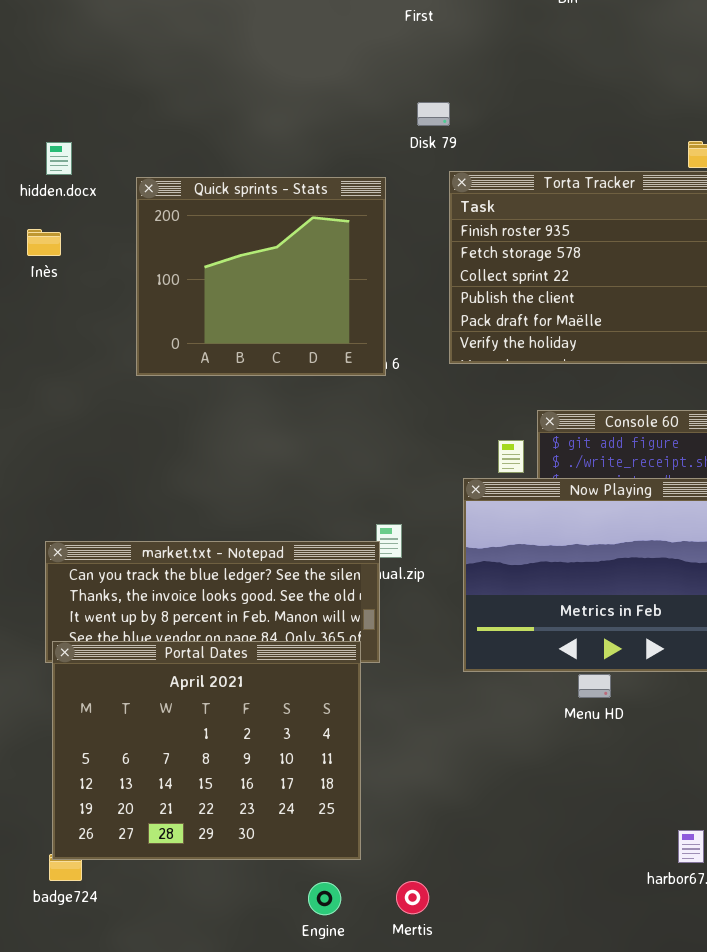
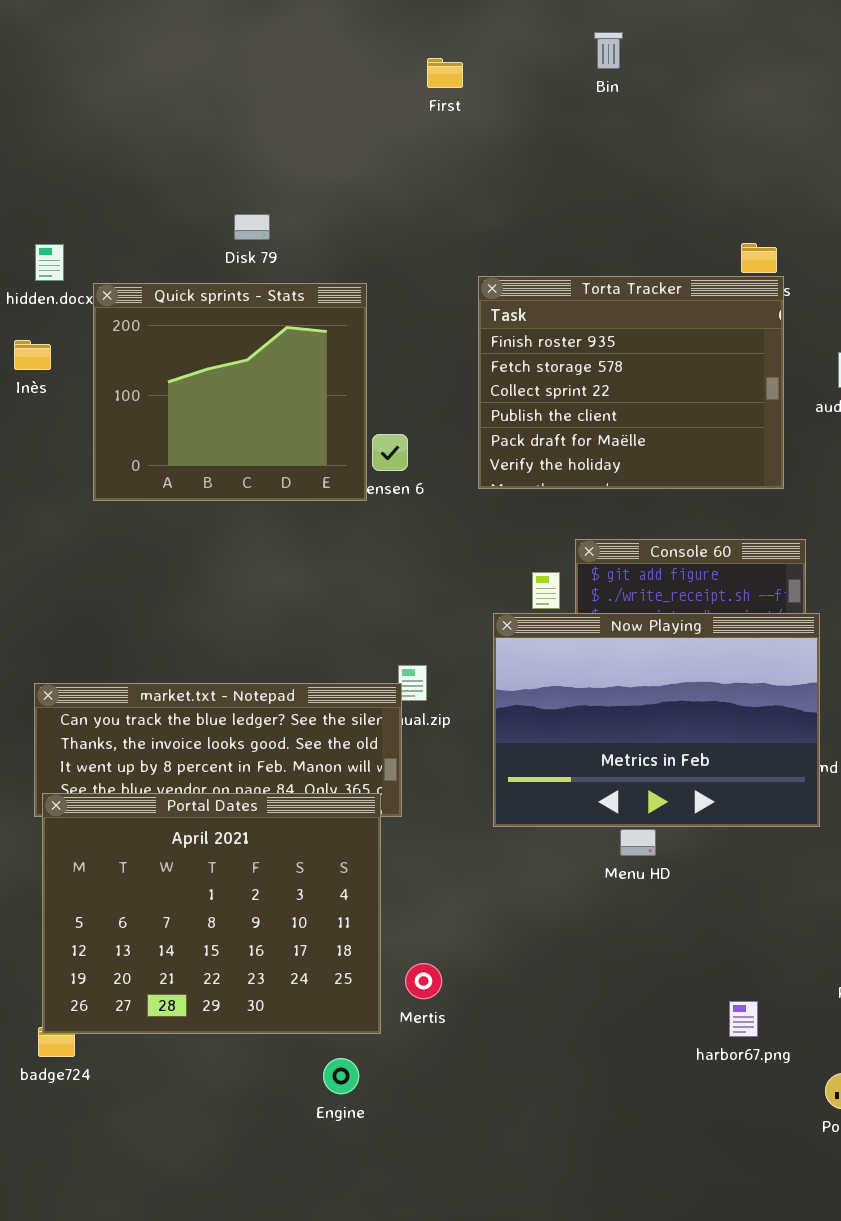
Disk 79: [417,102,450,126] -> [234,214,270,240], moved
Quick sprints - Stats: [136,177,386,376] -> [93,283,367,501], moved
Mertis: [396,881,429,914] -> [405,963,442,999], moved

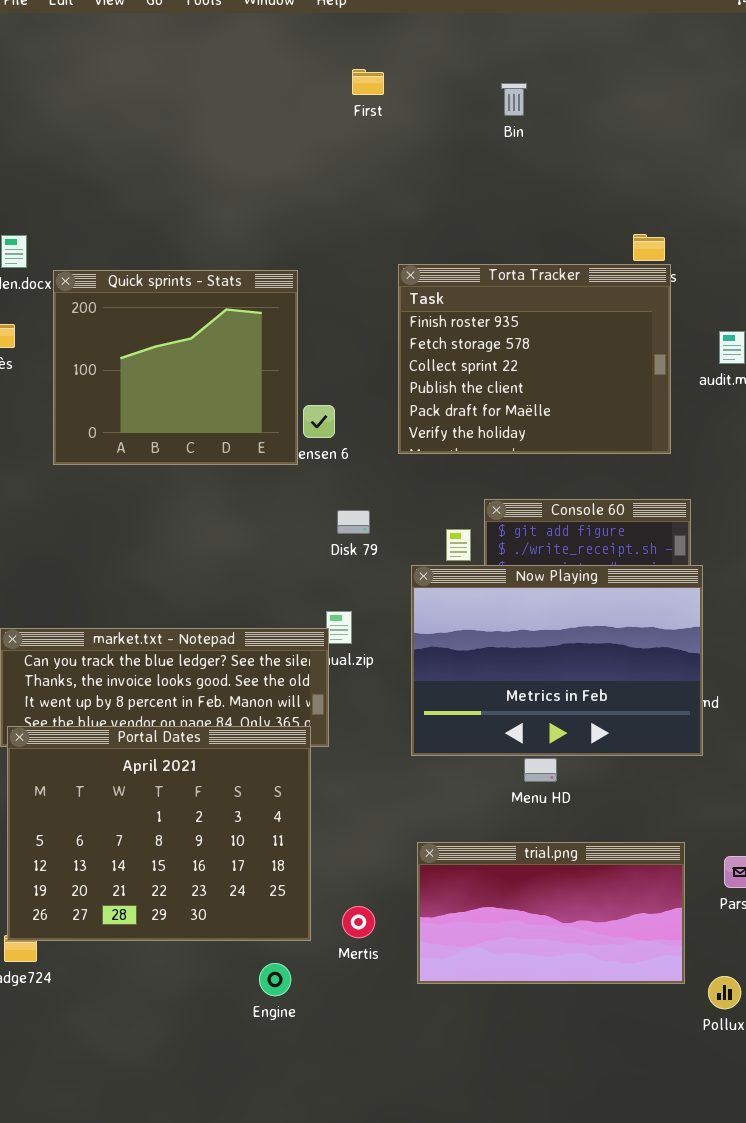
Bin: [594,32,623,69] -> [501,83,527,116], moved
Disk 79: [234,214,270,240] -> [337,510,370,534], moved
trial.png: none -> [417,842,685,984], opened
Mertis: [405,963,442,999] -> [342,906,375,938], moved

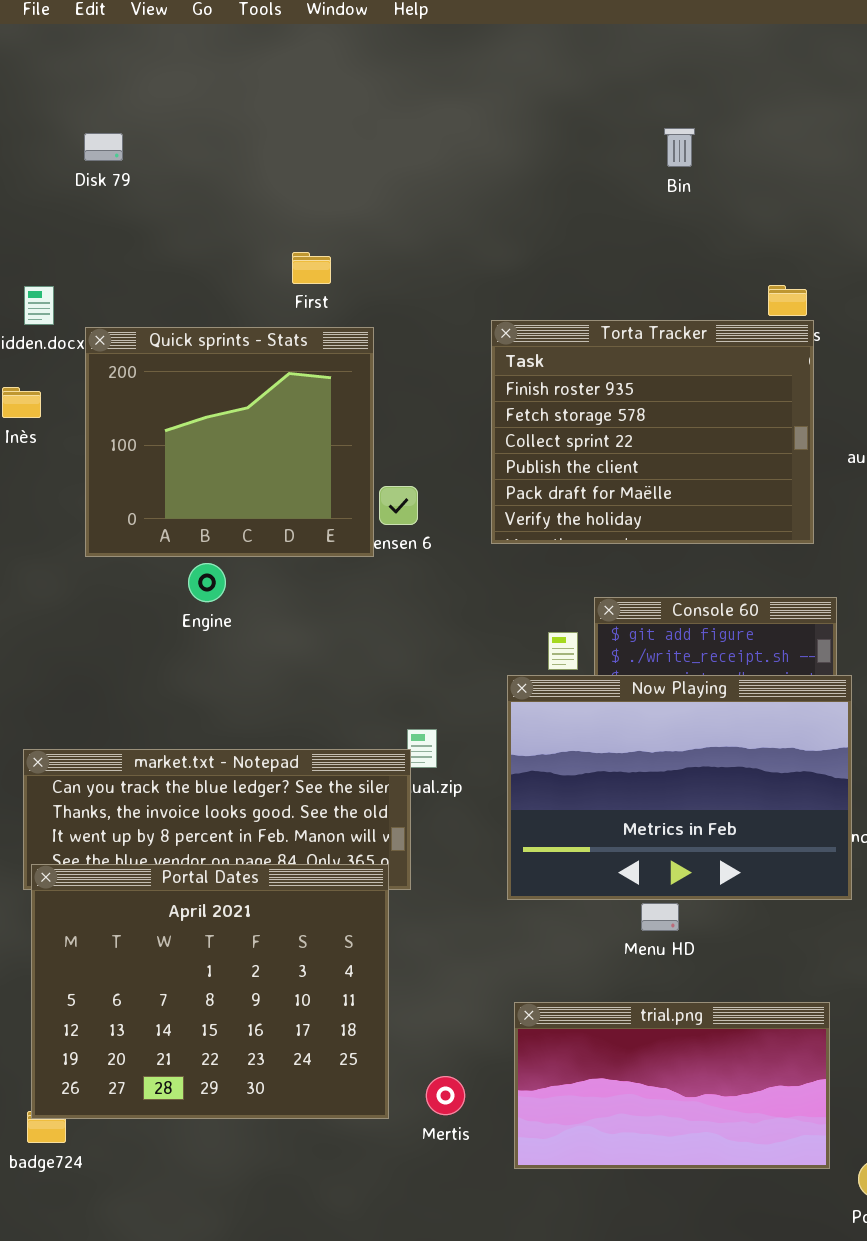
First: [352,69,384,95] -> [292,252,331,284], moved
Bin: [501,83,527,116] -> [664,128,695,167], moved
Disk 79: [337,510,370,534] -> [84,133,123,161], moved
Engine: [259,963,291,996] -> [188,563,226,602], moved

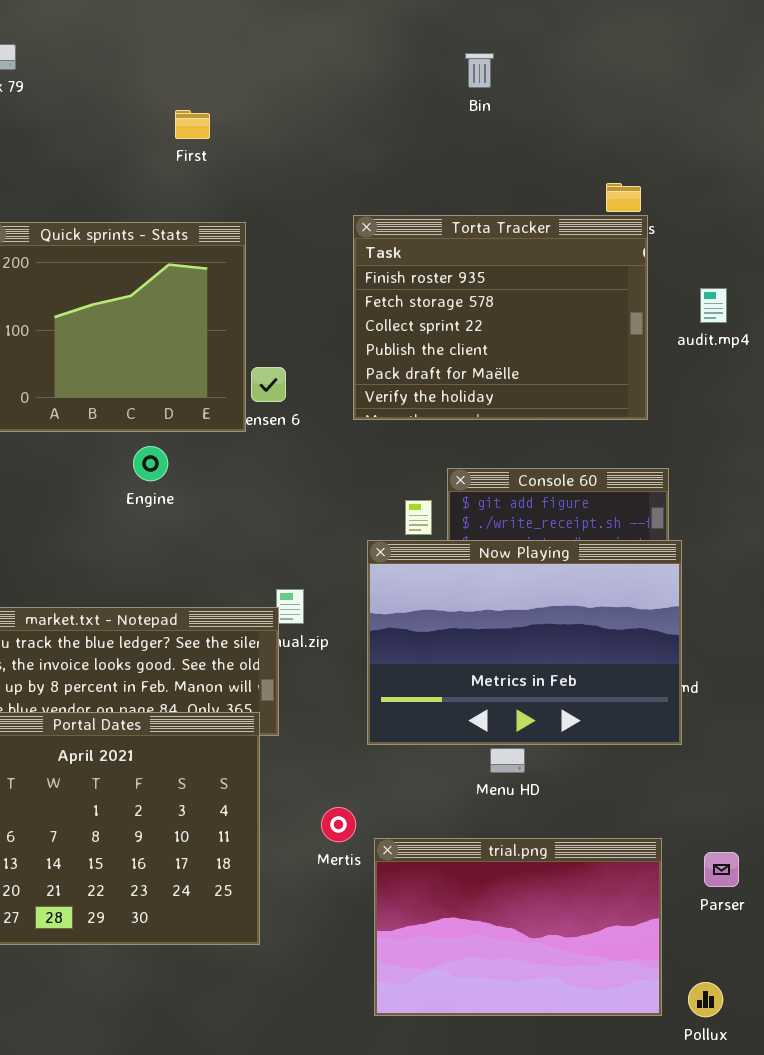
Bin: [664,128,695,167] -> [465,53,494,88], moved
First: [292,252,331,284] -> [175,110,210,139], moved
Engine: [188,563,226,602] -> [133,446,168,481], moved
trial.png: [514,1002,830,1169] -> [374,838,662,1016], resized
Mertis: [426,1076,465,1115] -> [321,807,356,842], moved

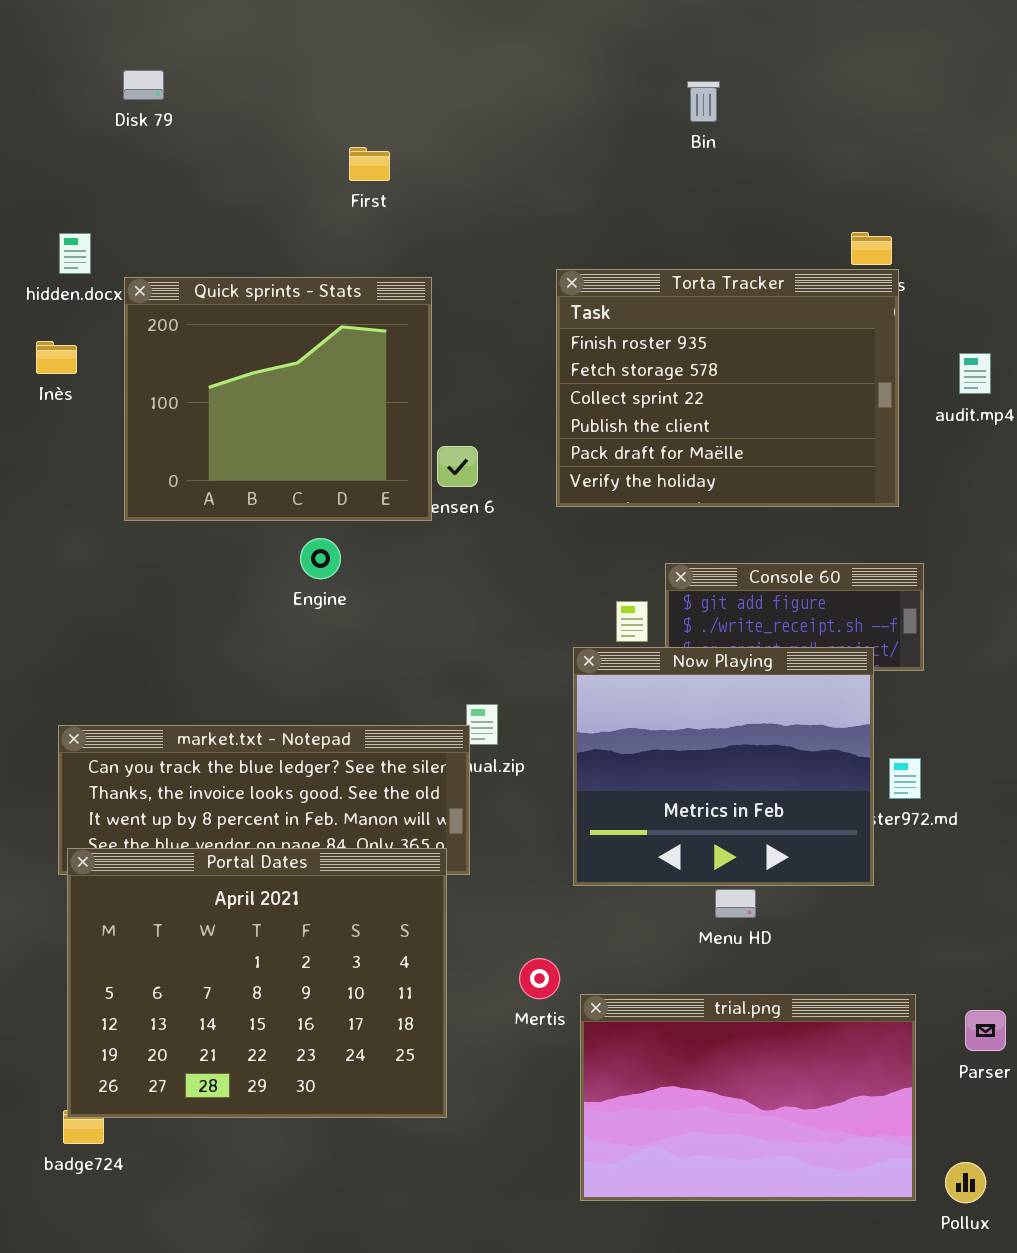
Now Playing: [367,540,682,745] -> [573,647,874,886], resized

